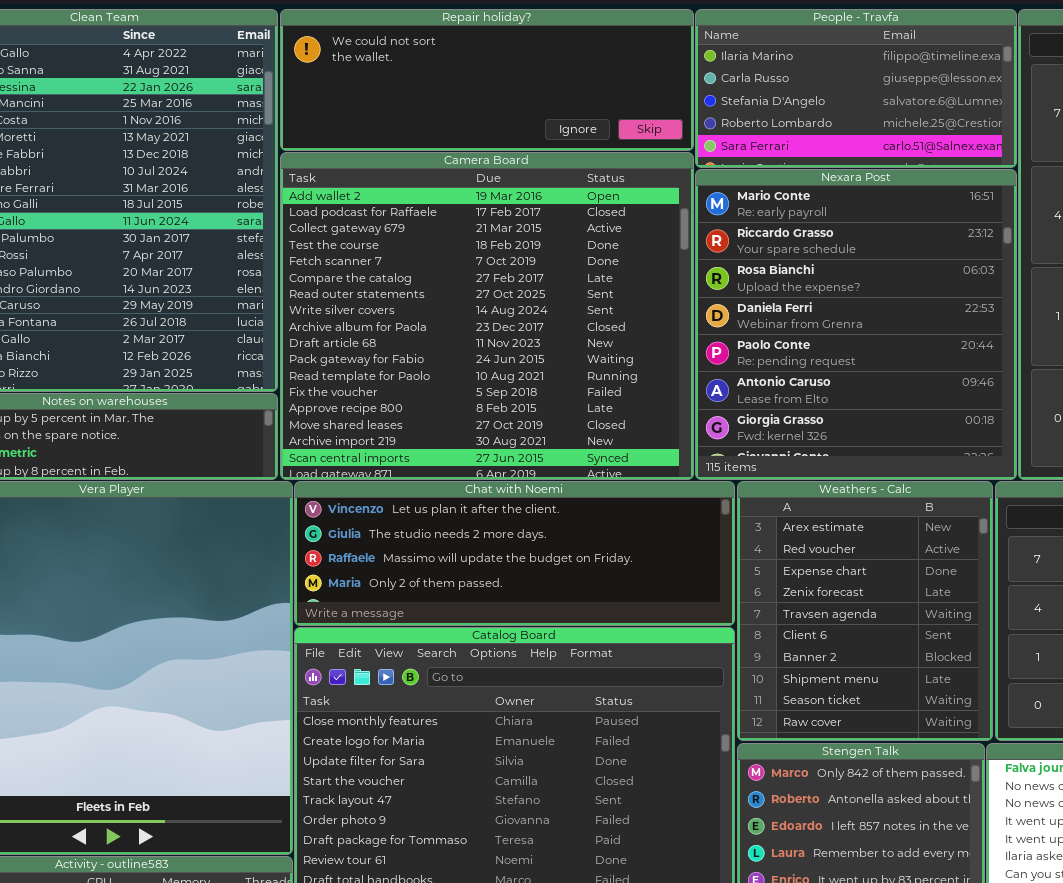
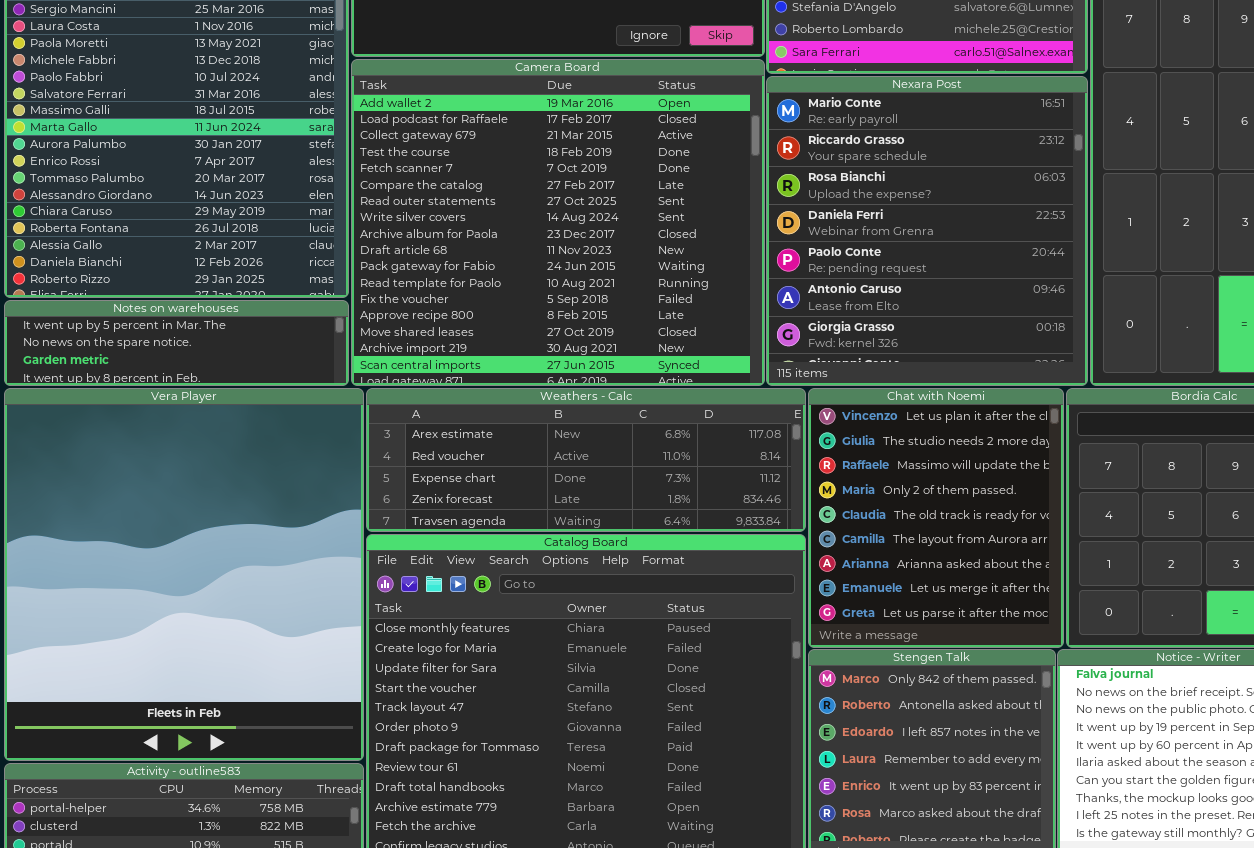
Chat with Noemi: [294,481,735,626] -> [808,388,1064,648], moved, resized
Weathers - Calc: [737,481,993,741] -> [366,388,806,532], moved, resized

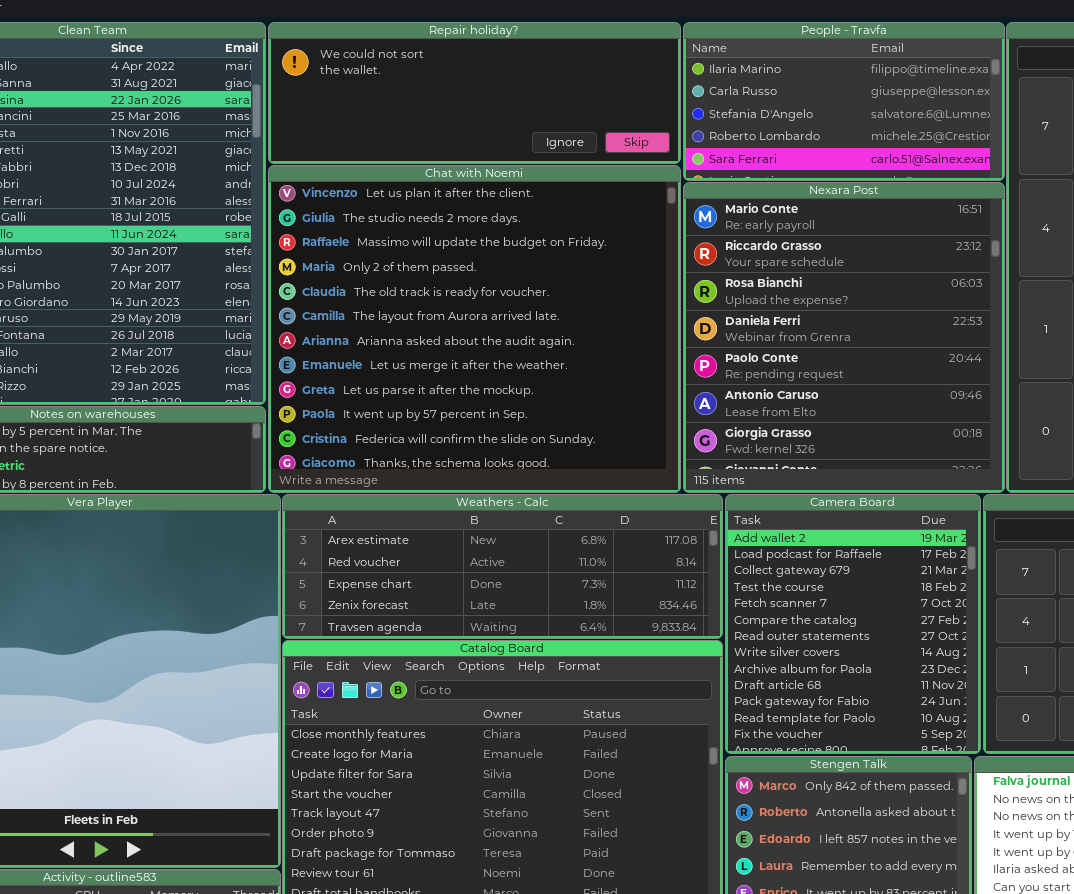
Camera Board: [351,59,765,386] -> [725,494,981,754], moved, resized
Chat with Noemi: [808,388,1064,648] -> [268,165,681,493], moved, resized

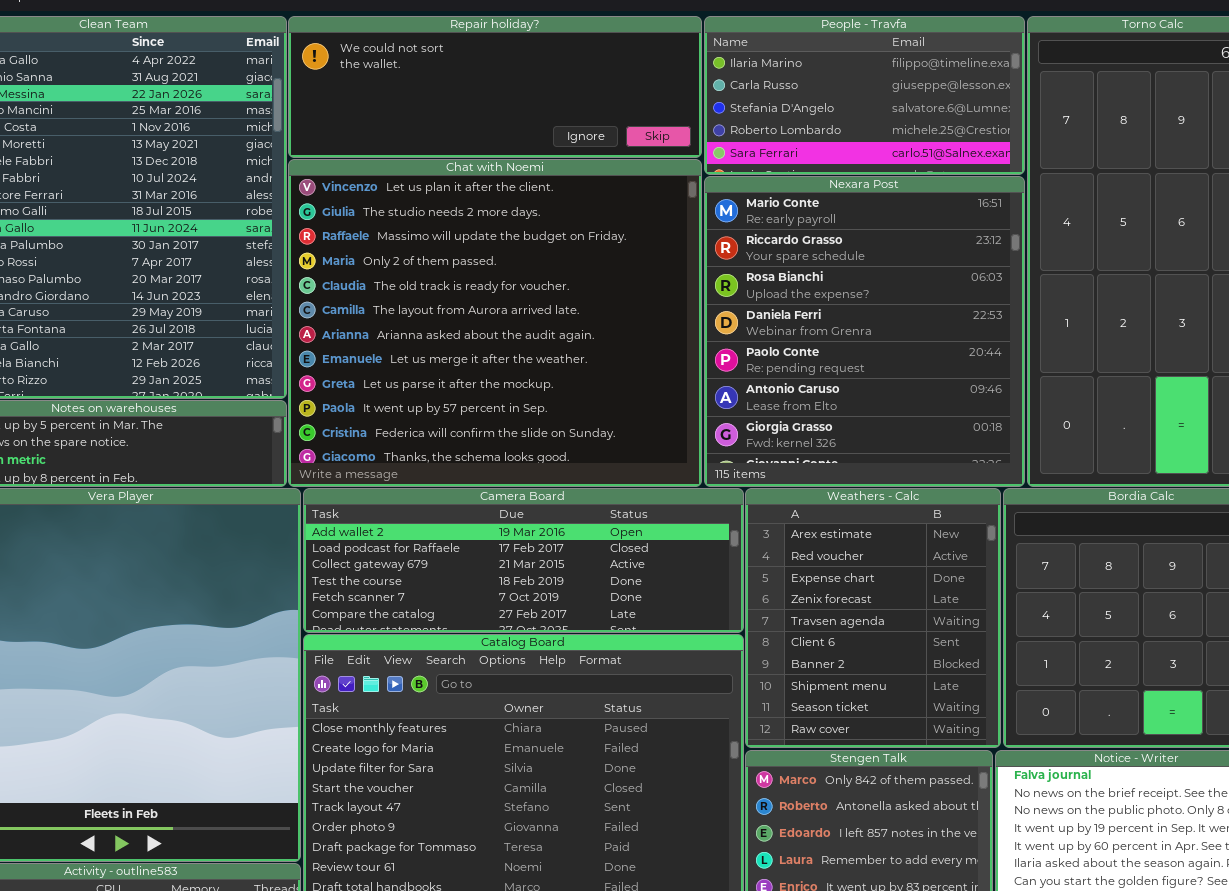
Weathers - Calc: [282,494,723,639] -> [745,488,1001,748], moved, resized
Camera Board: [725,494,981,754] -> [303,488,744,633], moved, resized

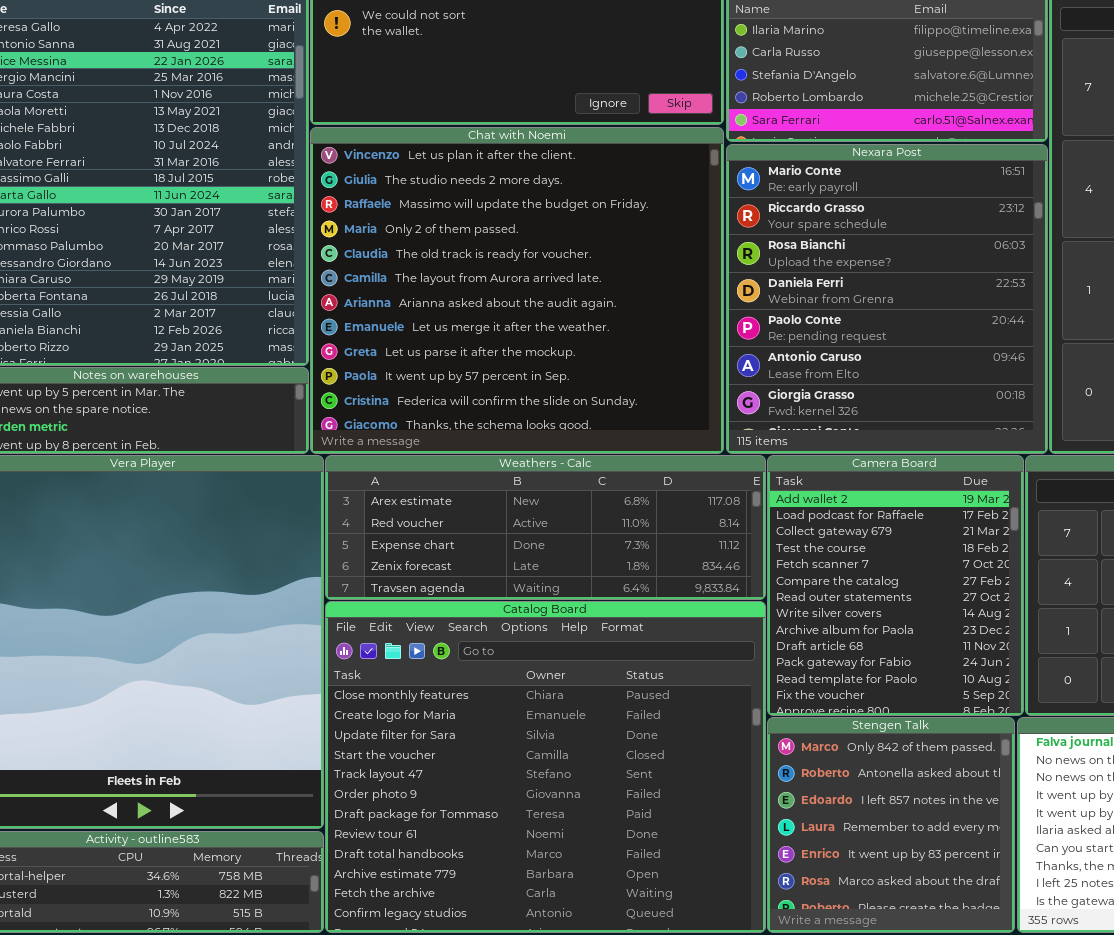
Camera Board: [303,488,744,633] -> [767,455,1024,716], moved, resized
Weathers - Calc: [745,488,1001,748] -> [325,455,766,600], moved, resized

